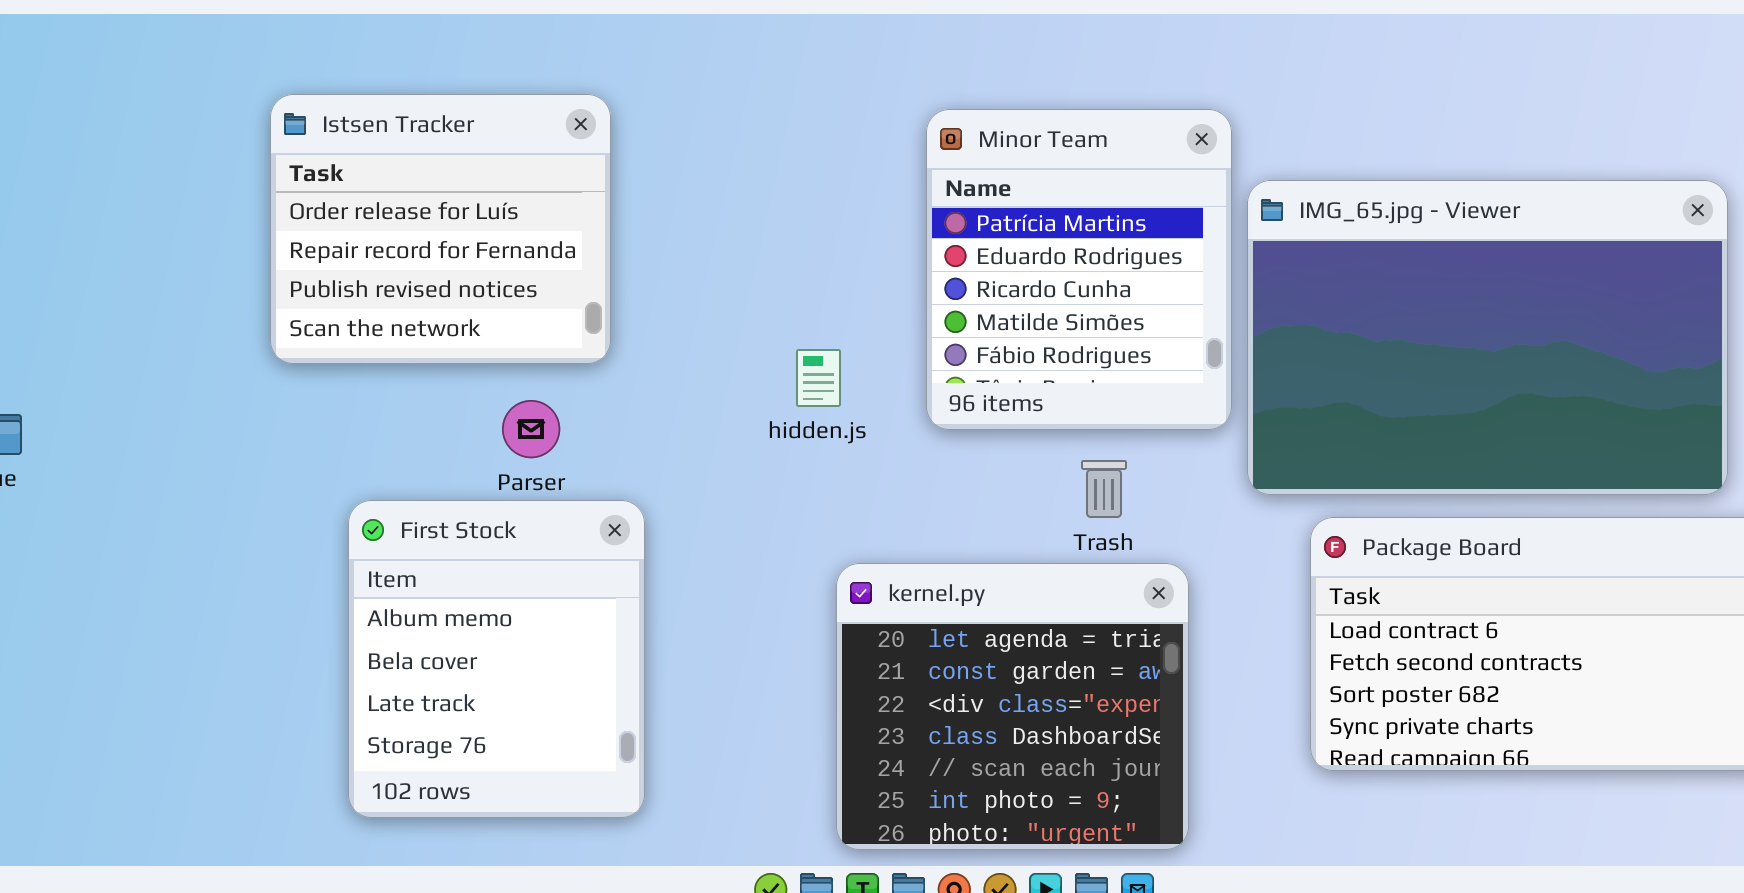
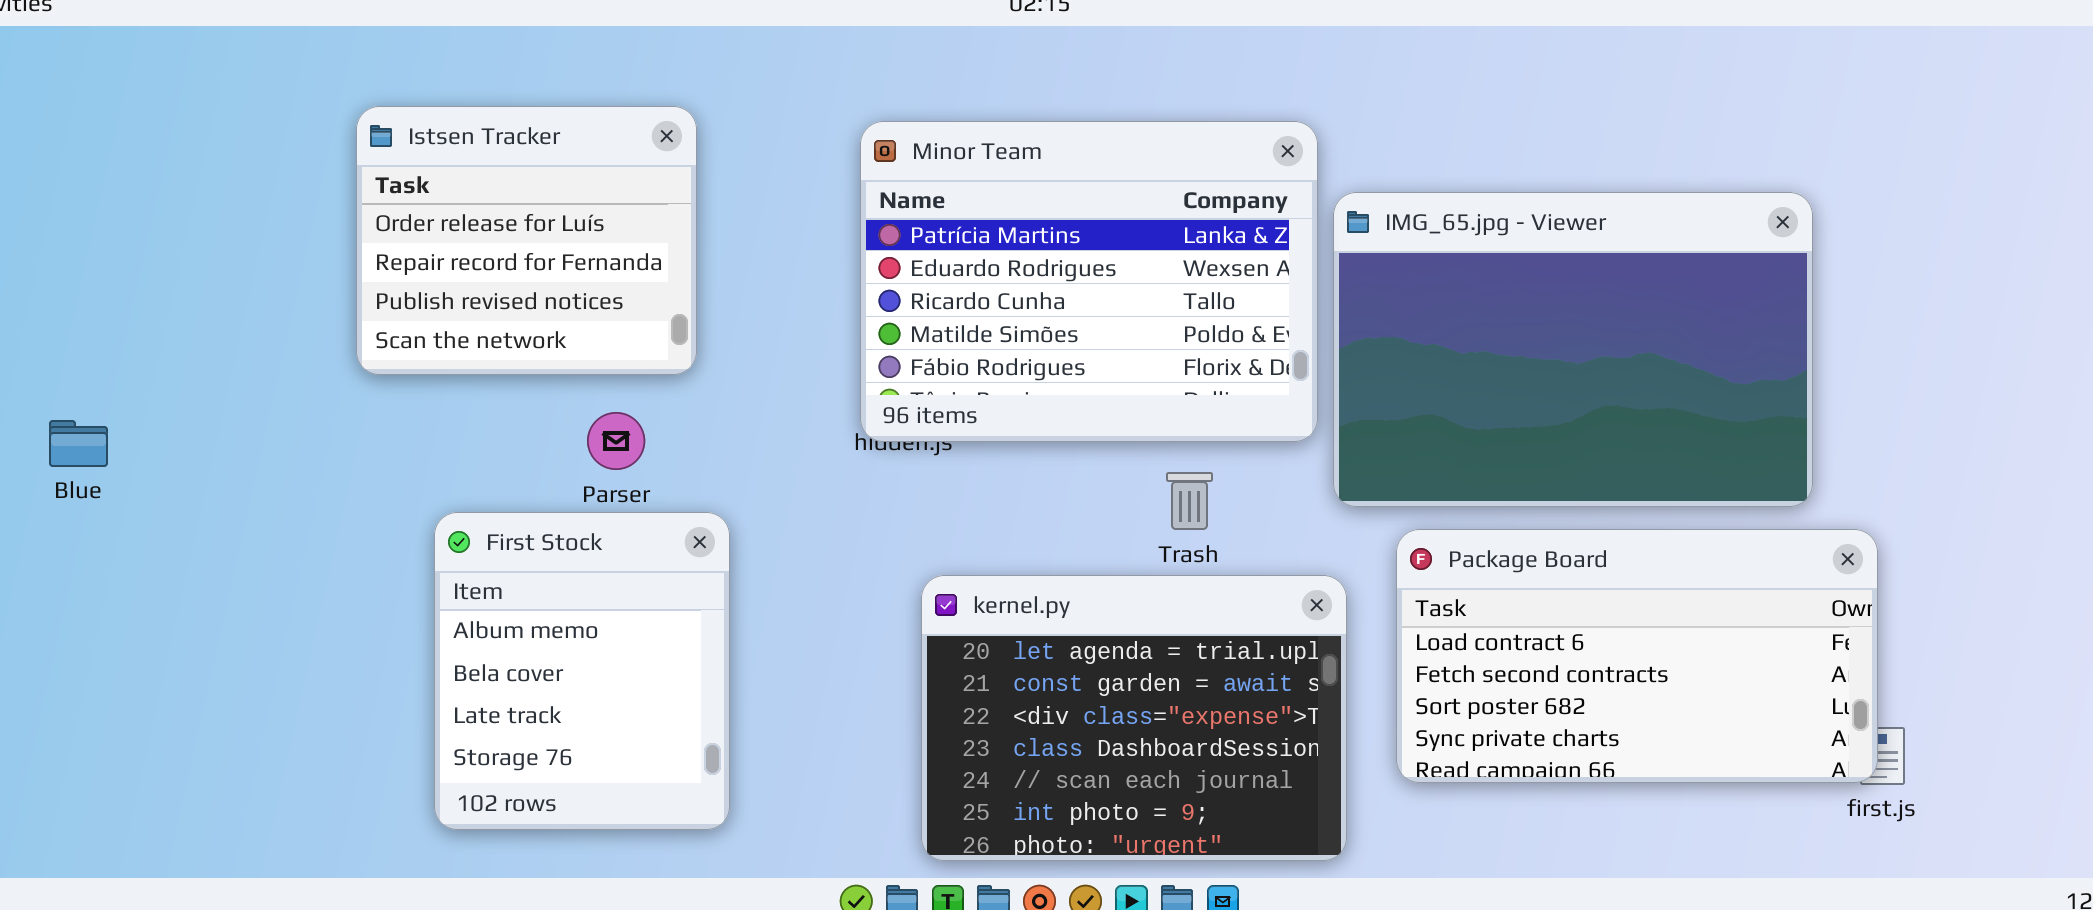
Minor Team: [926,109,1232,430] -> [860,121,1318,442], resized
kernel.py: [836,563,1189,850] -> [921,575,1347,861], resized

